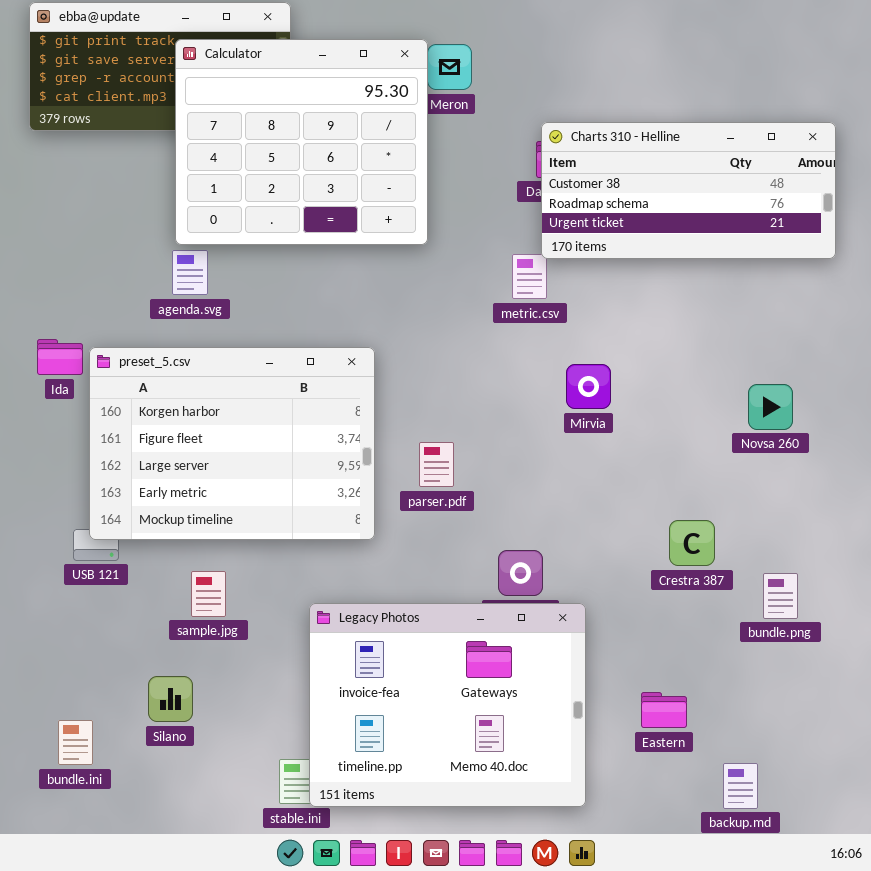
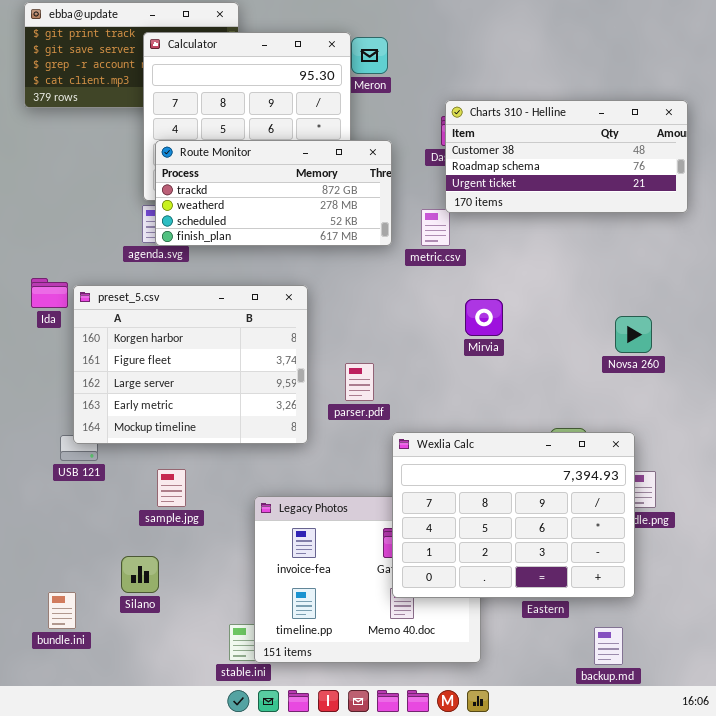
Route Monitor: none -> [155,140,392,246], opened
Wexlia Calc: none -> [392,432,635,598], opened

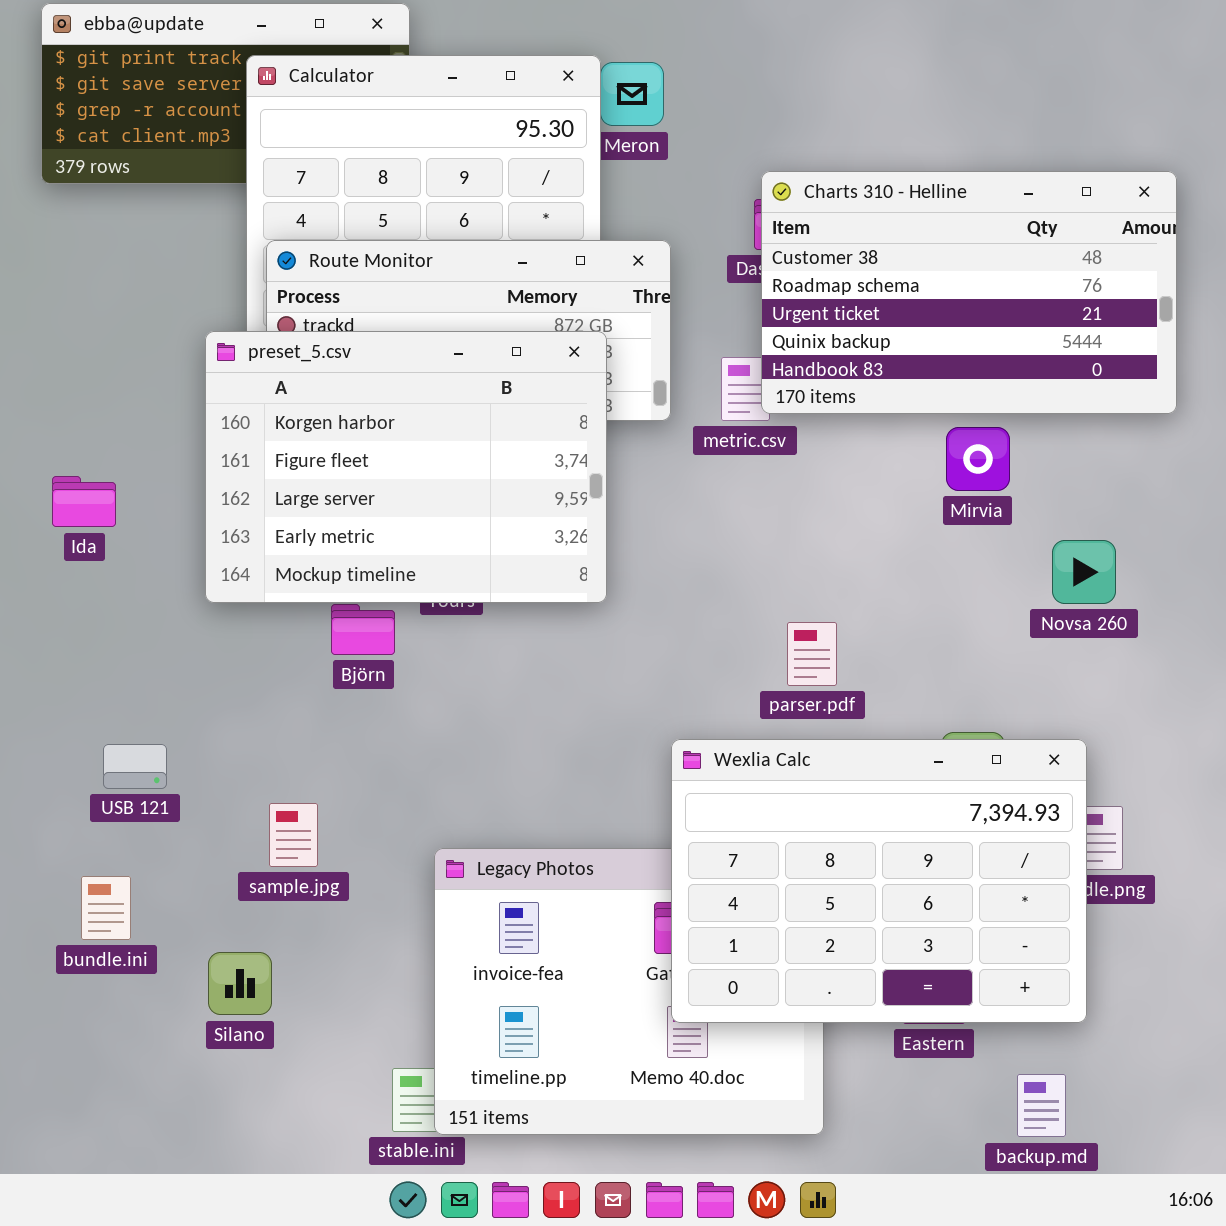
Charts 310 - Helline: [445,100,688,213] -> [761,171,1177,414], resized
preset_5.csv: [73,285,308,444] -> [205,331,607,603], moved
Mirvia: [465,299,503,336] -> [946,427,1010,491], moved
parser.pdf: [345,363,374,401] -> [787,622,837,686], moved
bundle.ini: [48,592,76,629] -> [81,876,131,940], moved

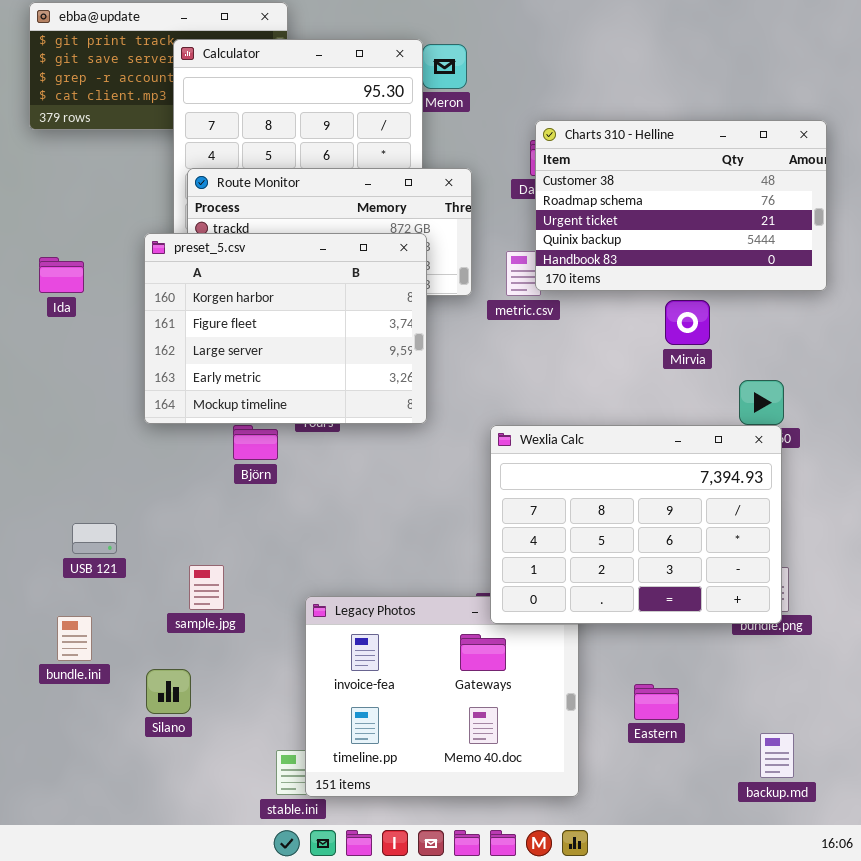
Ida: [52,476,116,527] -> [39,257,84,293], moved
Wexlia Calc: [671,739,1087,1023] -> [490,425,782,624], moved
backup.md: [1017,1074,1066,1137] -> [760,733,794,778], moved

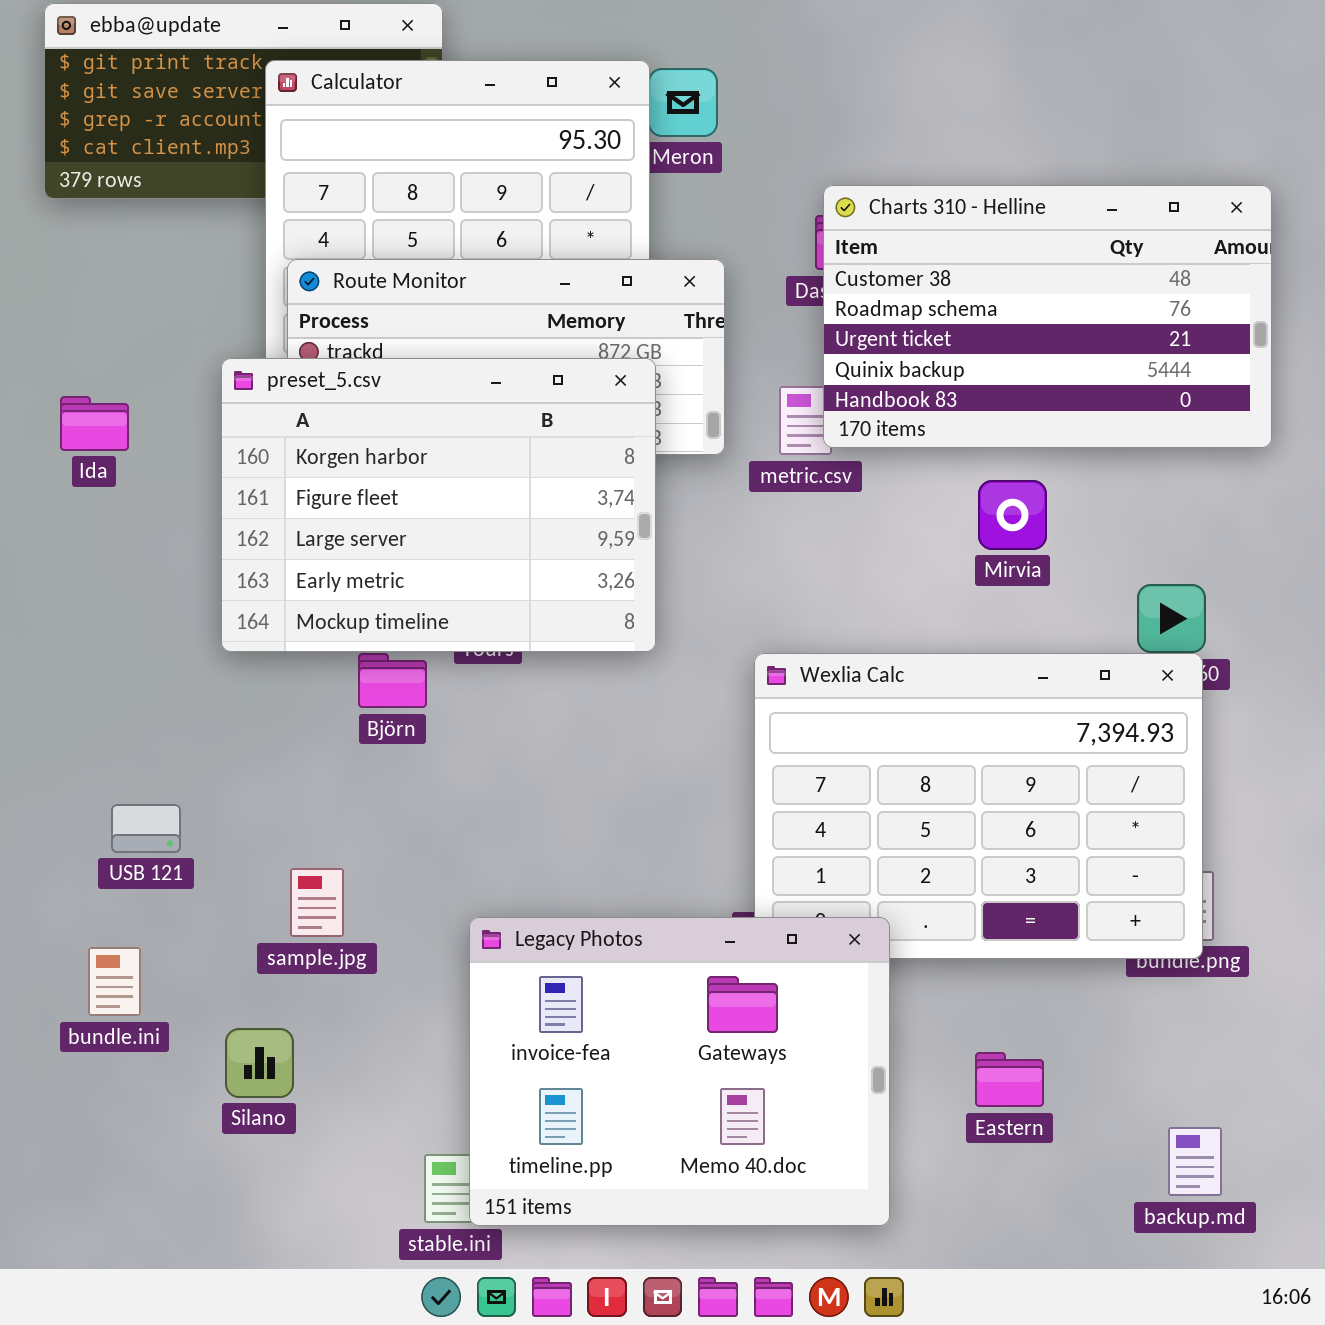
Mirvia: [665,300,710,345] -> [978,480,1047,550], moved
Legacy Photos: [305,596,579,797] -> [469,917,890,1226], raised

